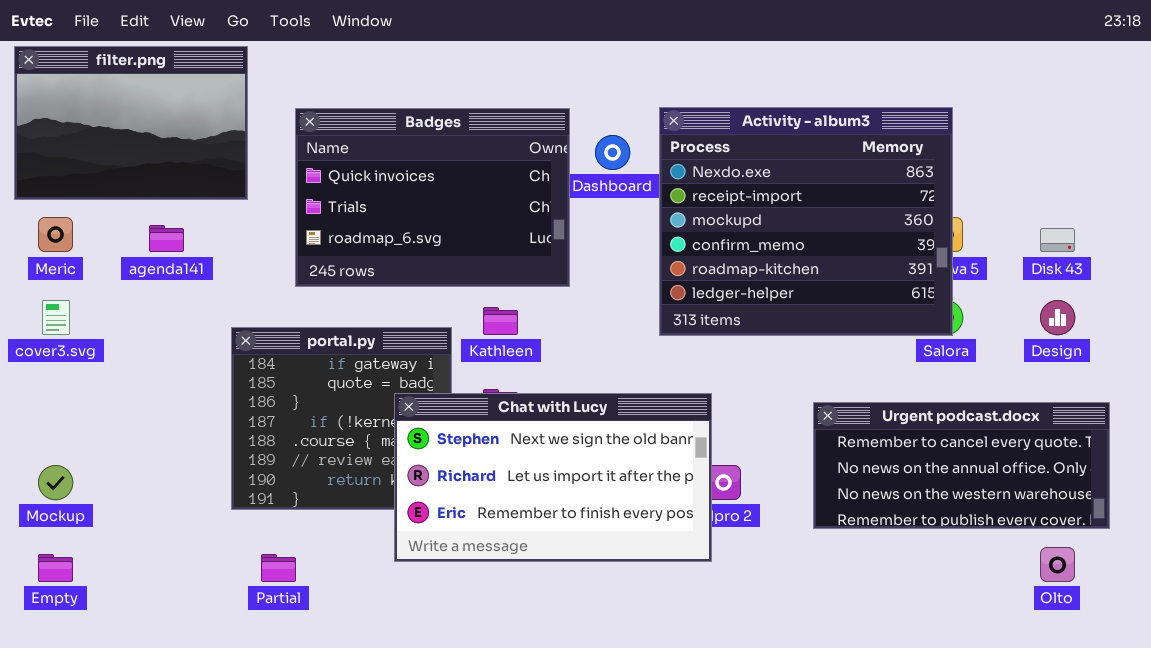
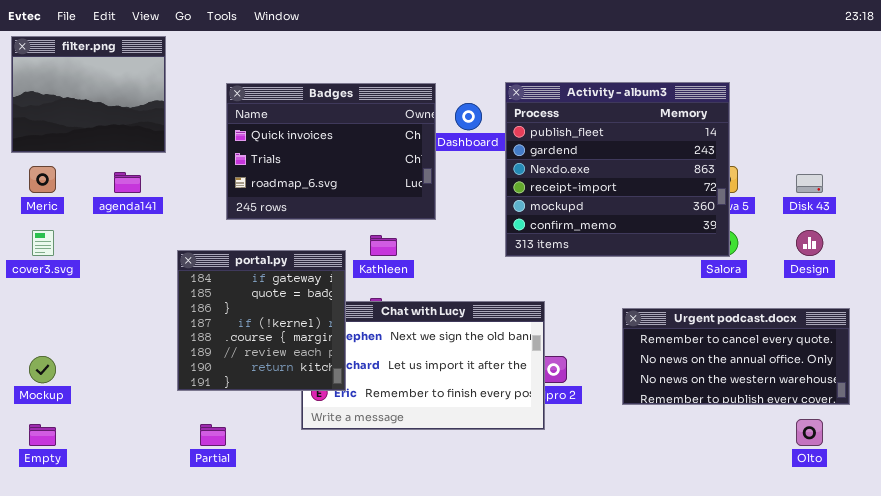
filter.png: [14,46,248,200] -> [11,36,166,153], resized
Activity - album3: [659,107,953,336] -> [505,82,730,257], scrolled up 2 rows
portal.py: [231,327,452,510] -> [177,250,346,391], raised

